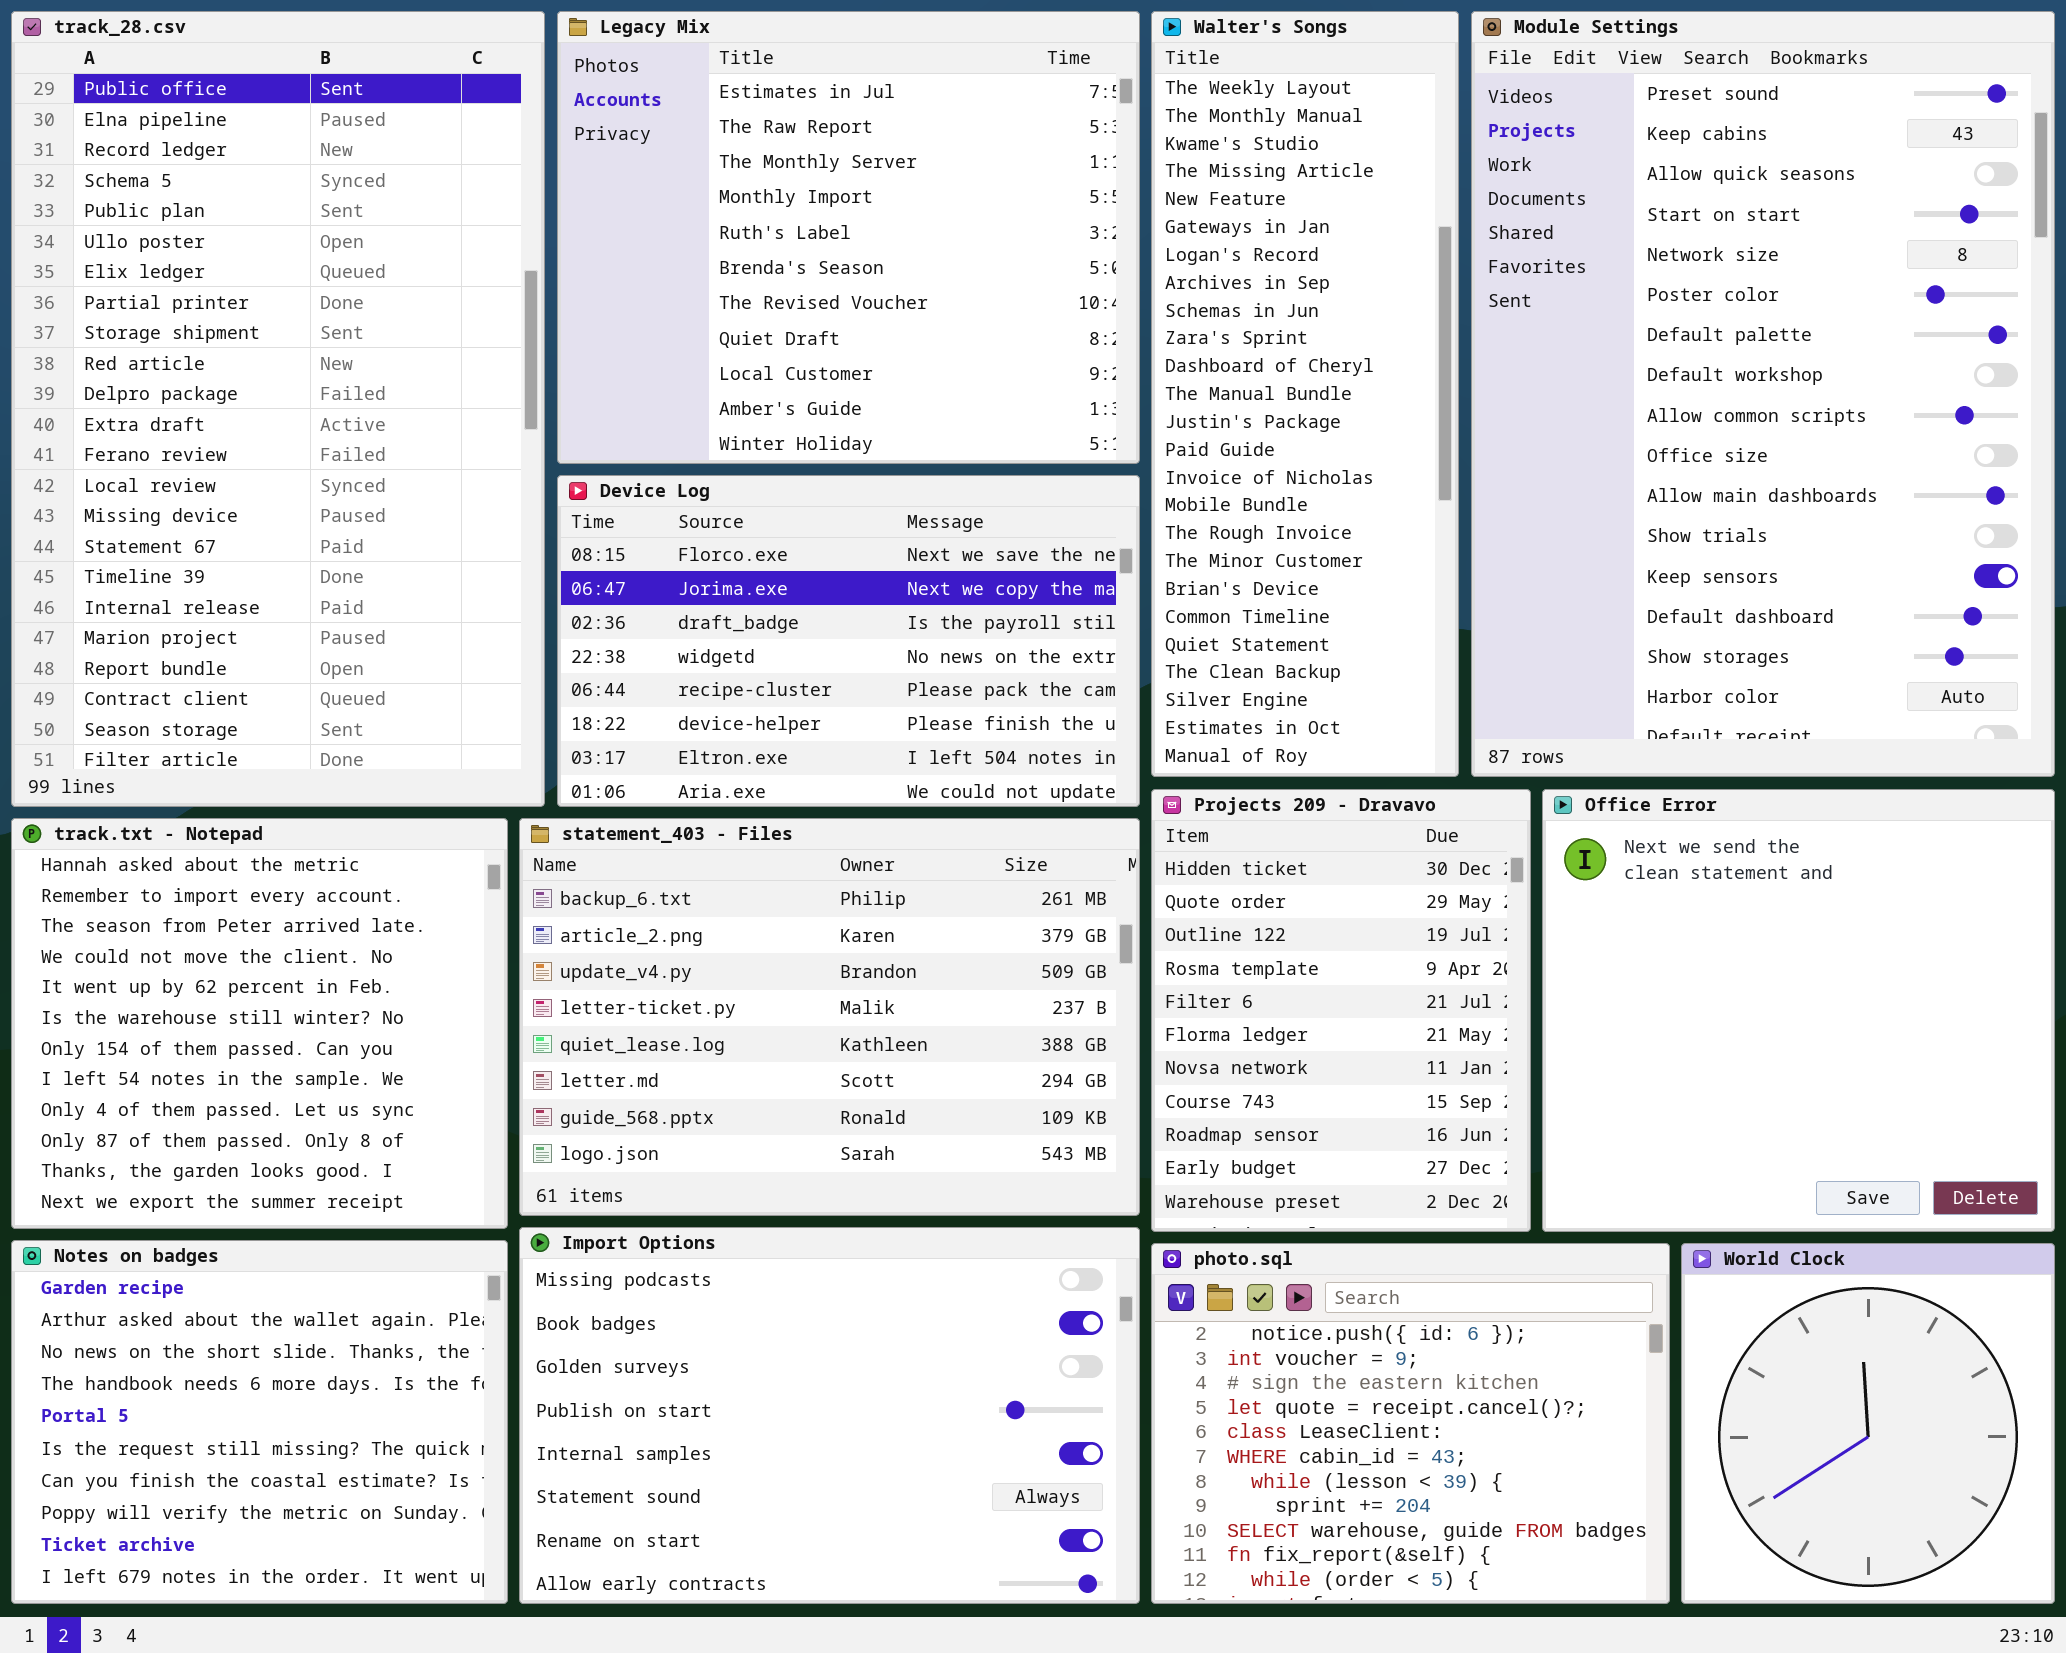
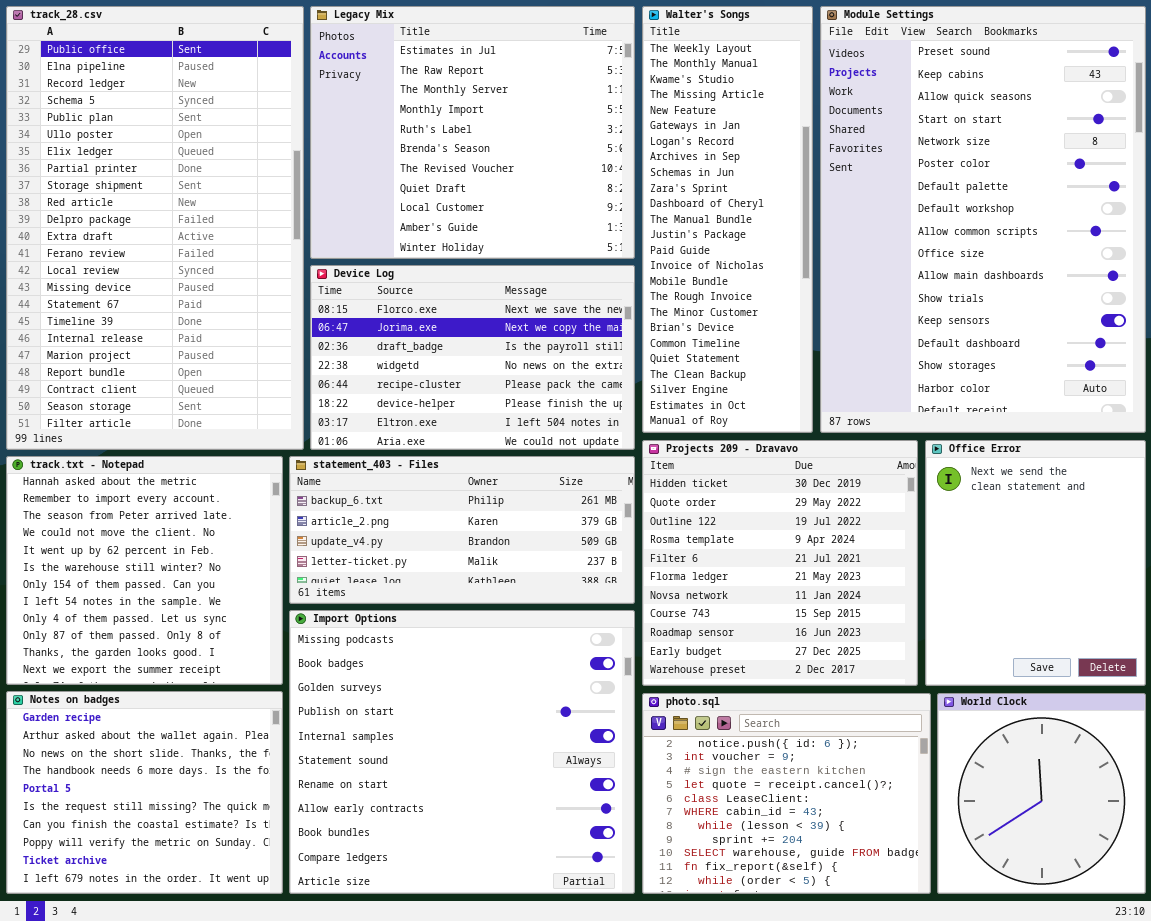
Projects 209 - Dravavo: [1151,789,1531,1232] -> [642,440,918,686], resized
Office Error: [1542,789,2055,1232] -> [925,440,1146,686], resized
statement_403 - Files: [519,818,1140,1216] -> [289,456,635,604], resized
Import Options: [519,1227,1140,1604] -> [289,610,635,894], resized

